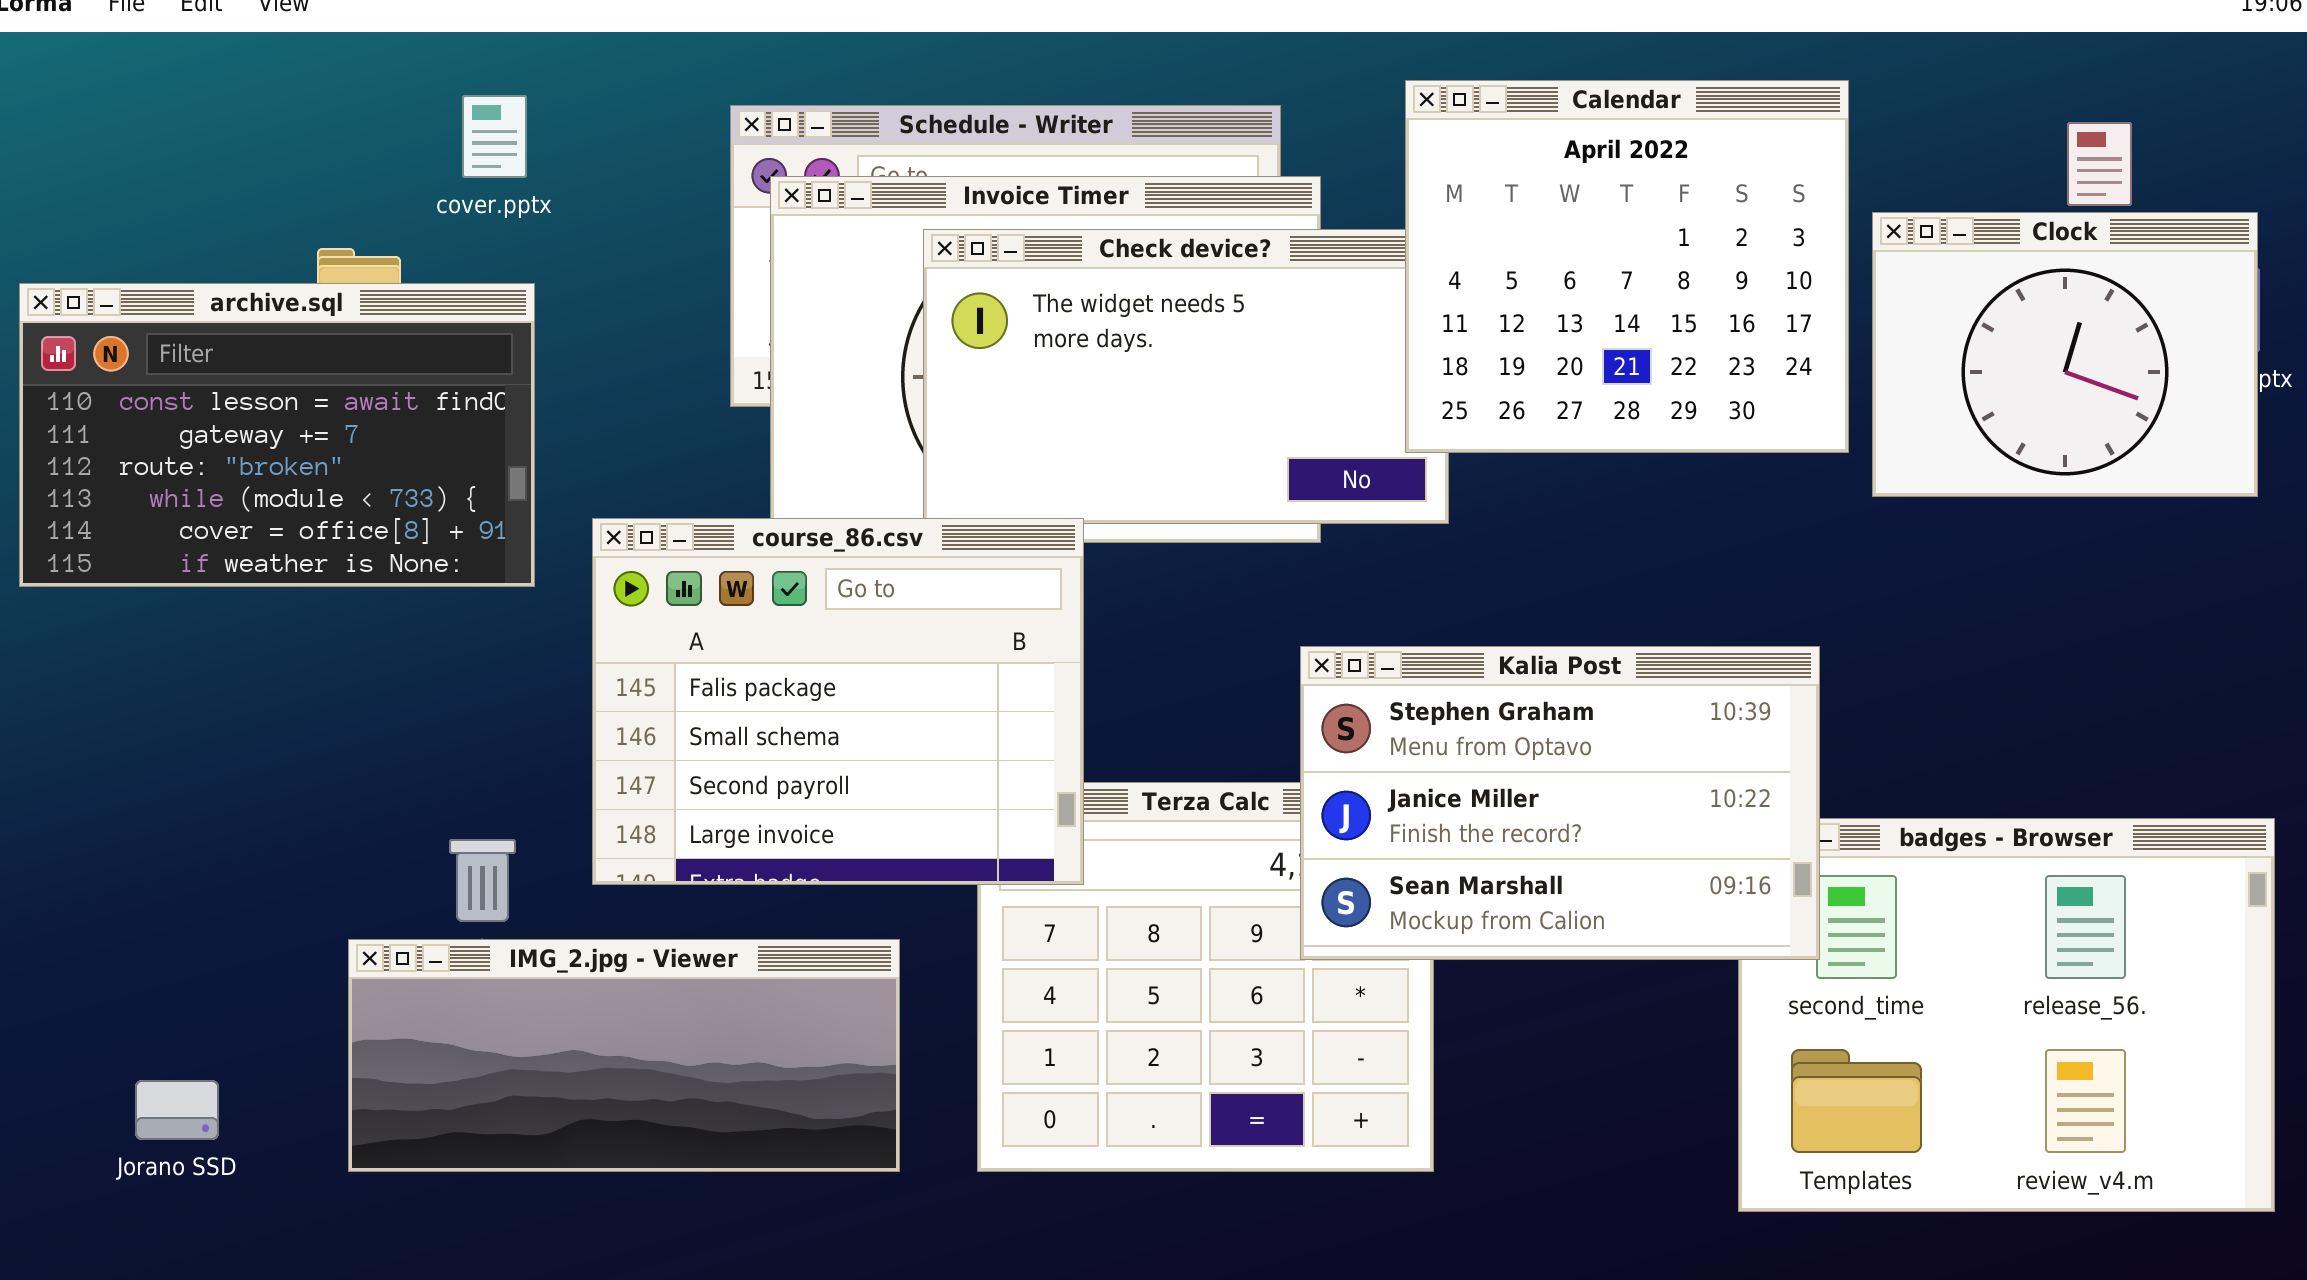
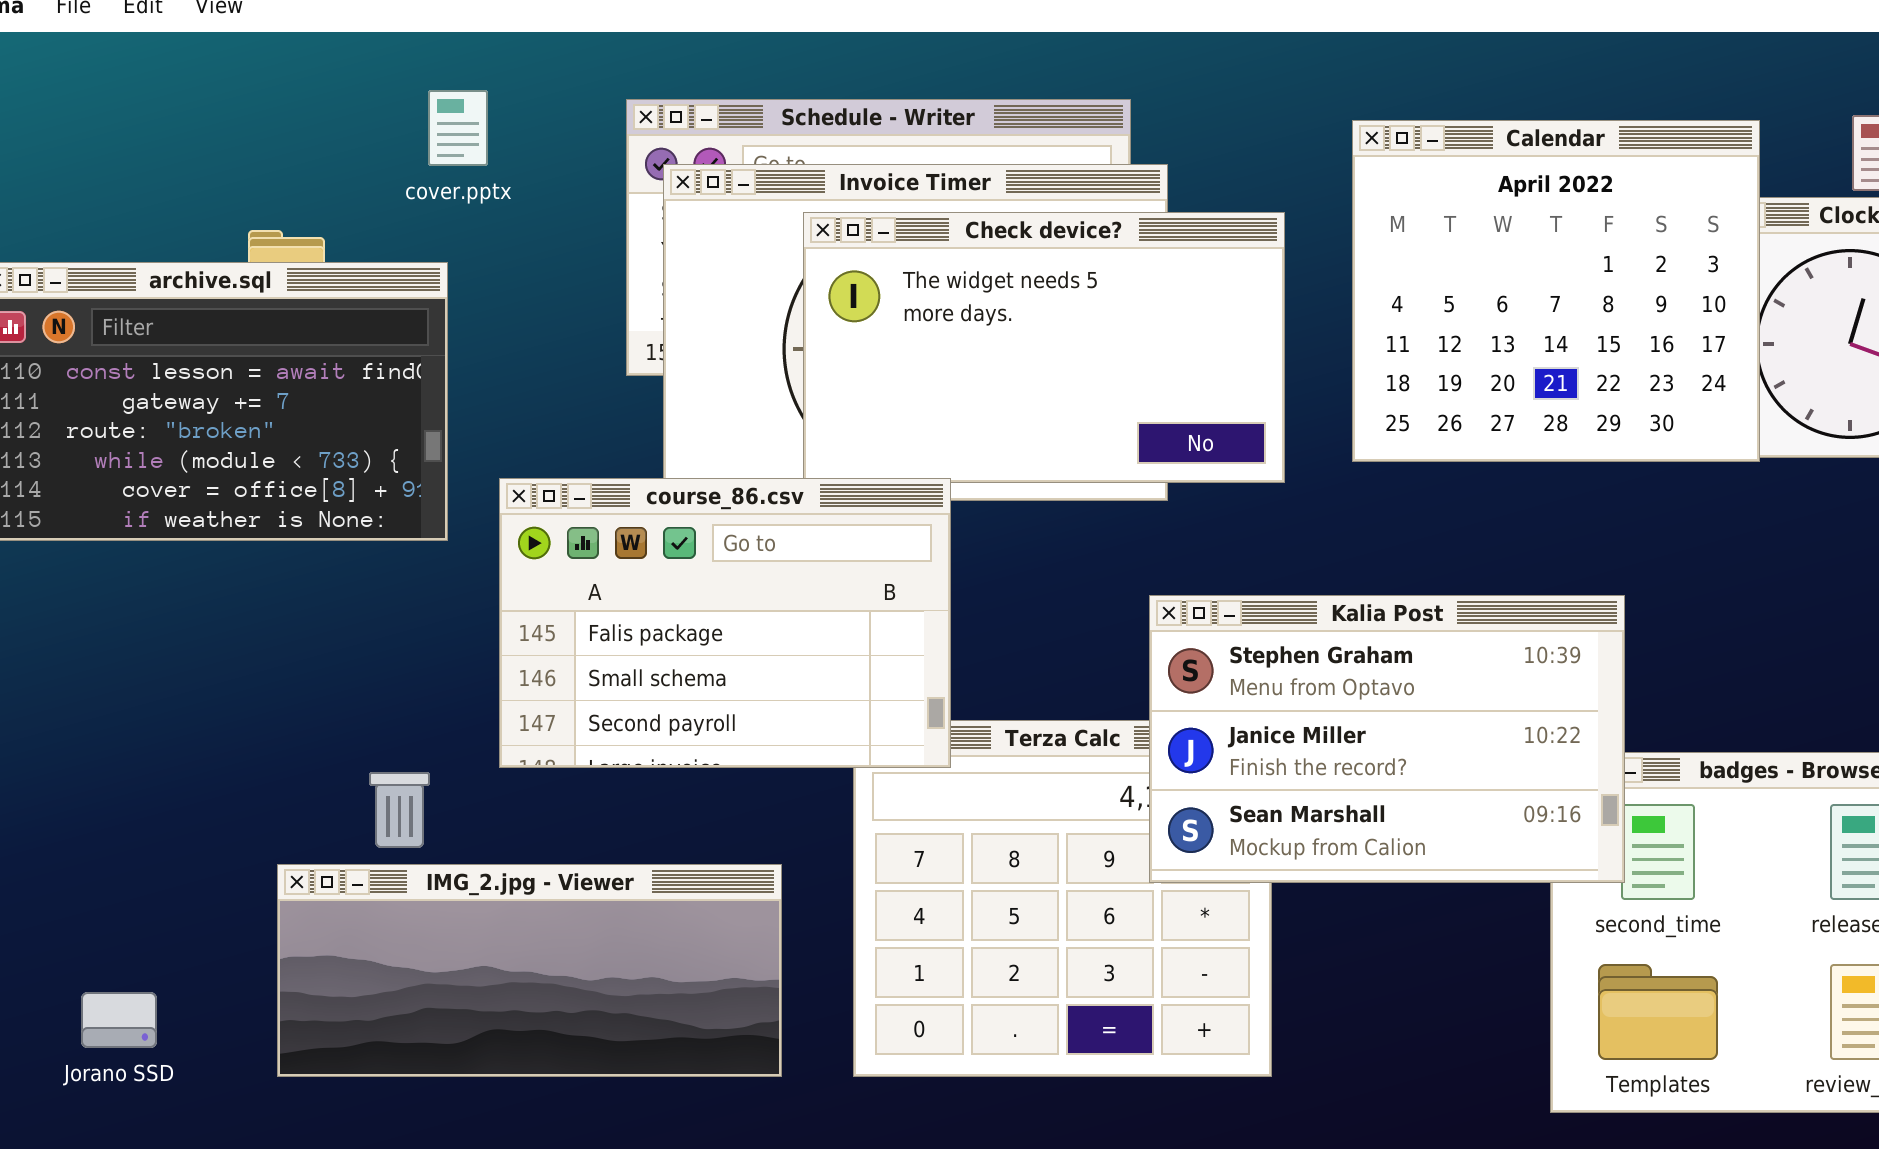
Calendar: [1405,80,1849,453] -> [1352,120,1760,462], moved
cover.pptx: [462,95,527,178] -> [428,90,488,166], moved
course_86.csv: [592,518,1084,885] -> [499,478,951,768], resized

